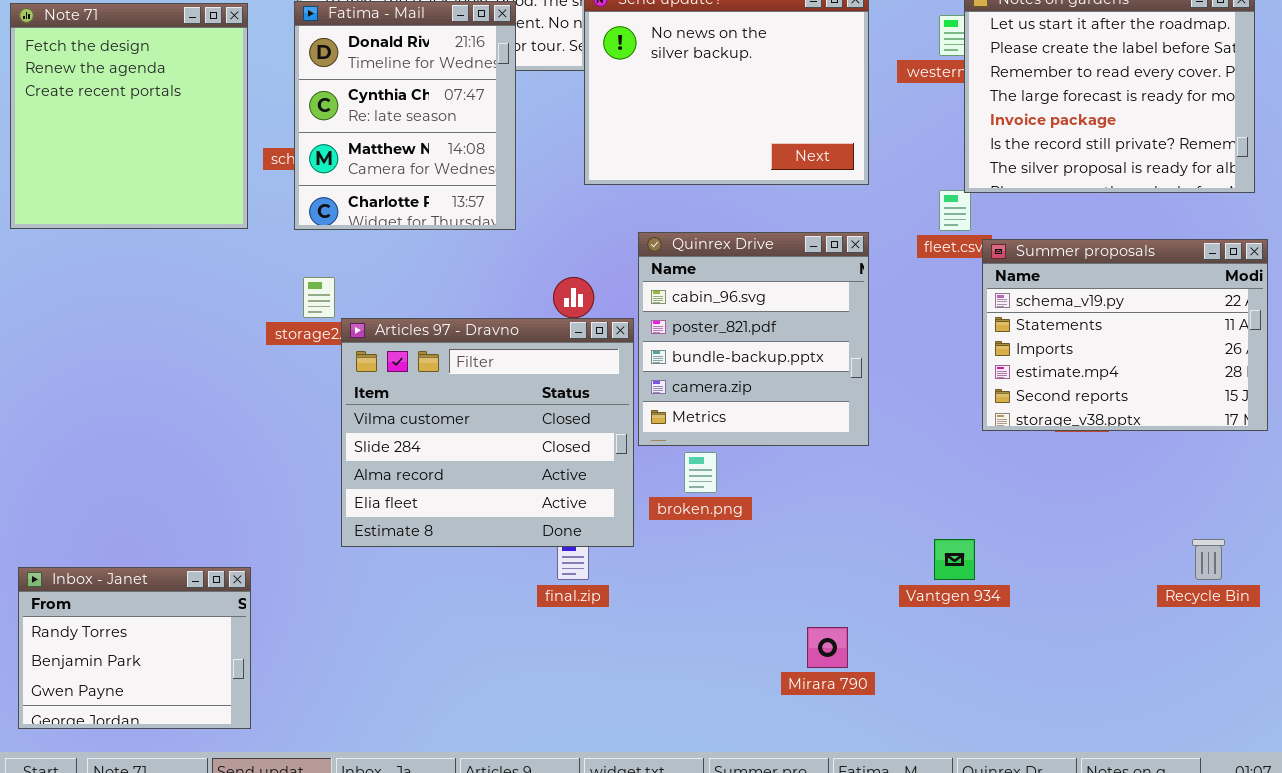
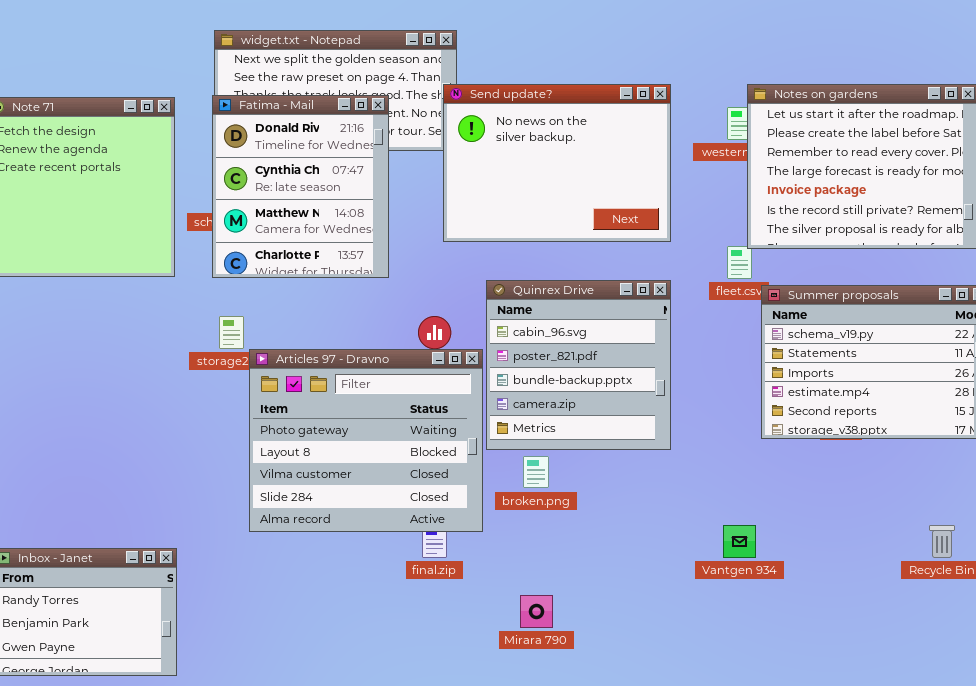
Articles 97 - Dravno: [341,318,634,547] -> [249,349,483,532], scrolled up 2 rows
Mirara 790: [807,627,848,668] -> [520,595,553,628], moved

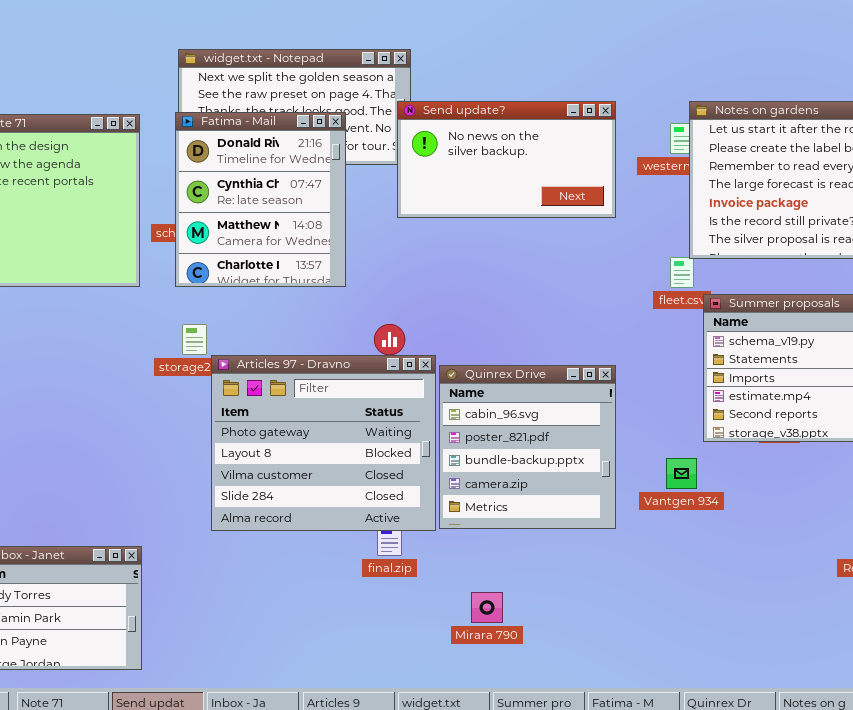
Send update?: [443,84,671,242] -> [397,101,616,218], resized
Quinrex Drive: [486,280,671,450] -> [439,365,616,529], moved
Vantgen 934: [723,525,756,558] -> [666,458,697,489], moved

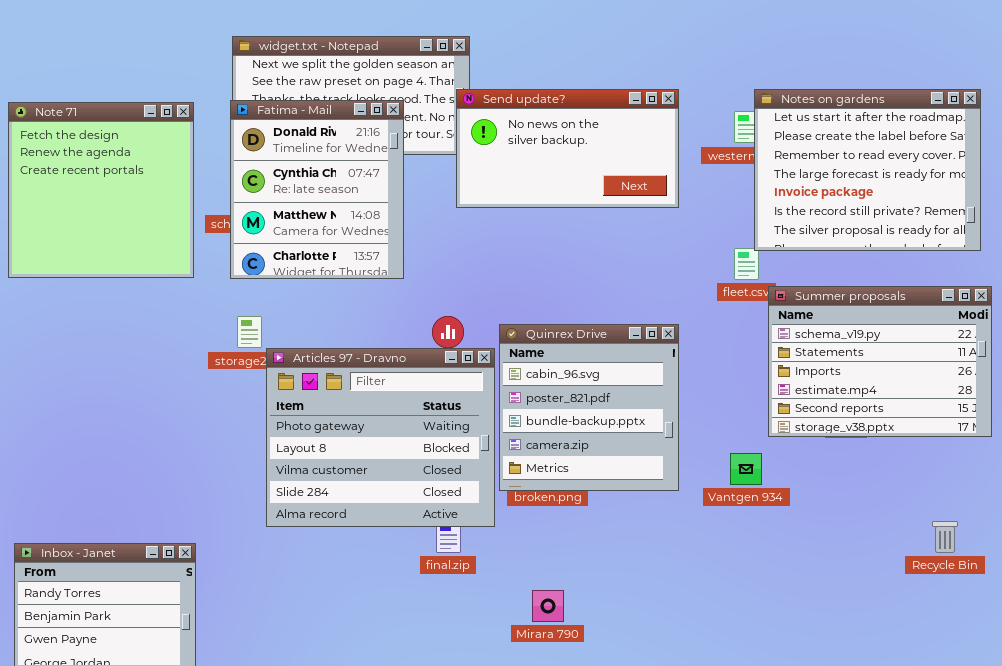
Quinrex Drive: [439,365,616,529] -> [499,324,679,491], moved

